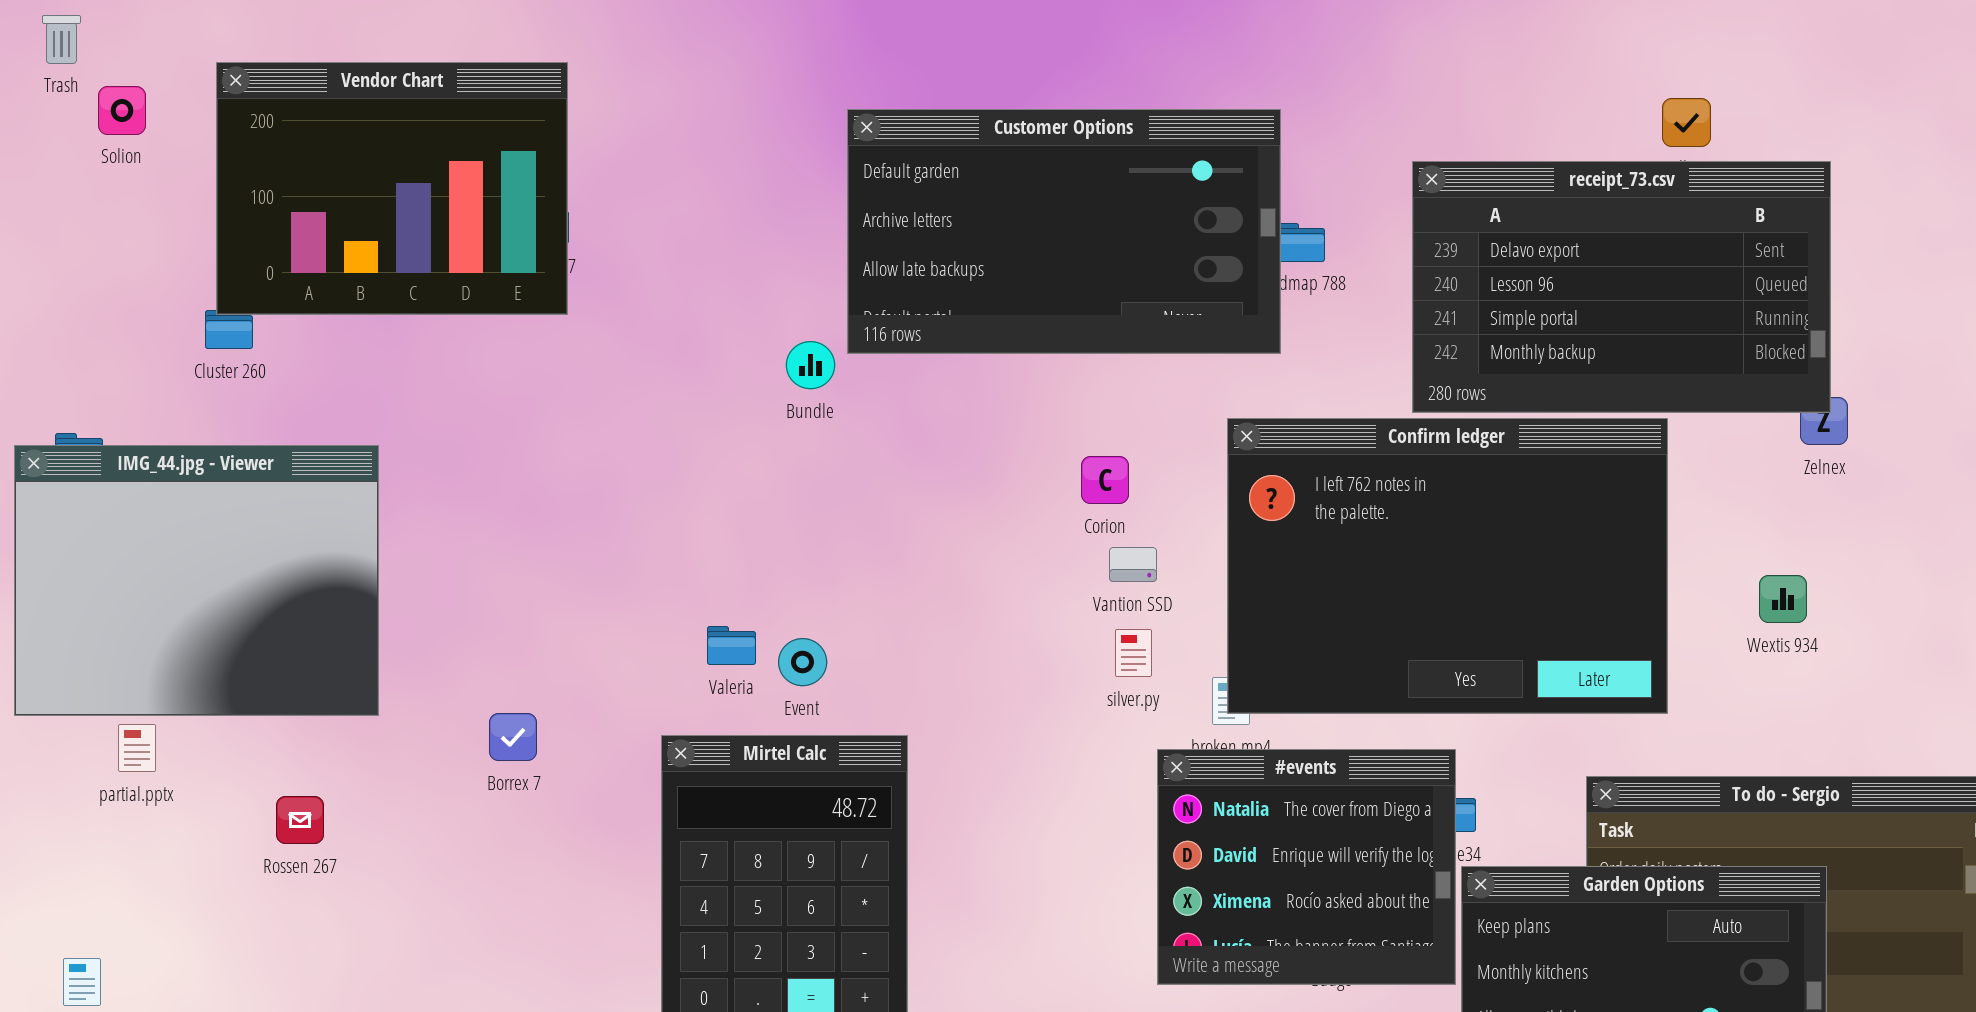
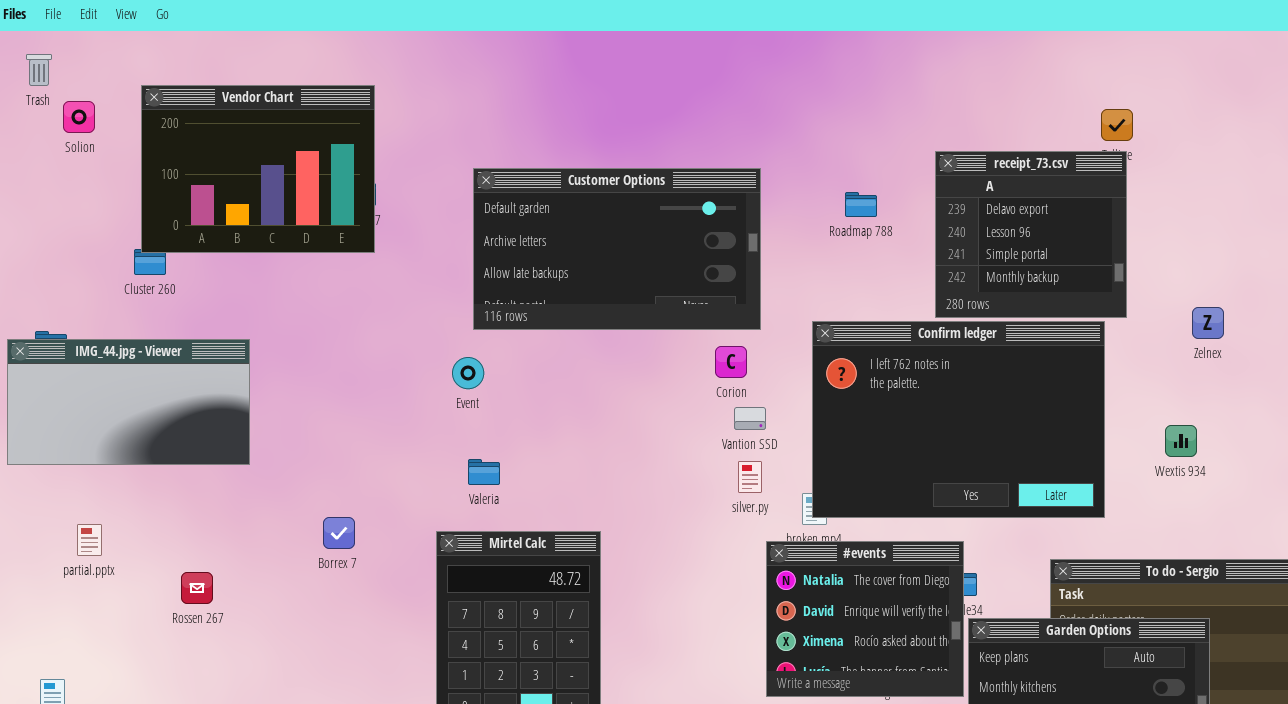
Customer Options: [847,109,1281,354] -> [473,168,761,330], moved
receipt_73.csv: [1412,161,1831,413] -> [935,151,1127,318], resized
IMG_44.jpg - Viewer: [14,445,379,716] -> [7,339,250,465], resized
Event: [778,638,827,686] -> [452,357,484,389], moved

